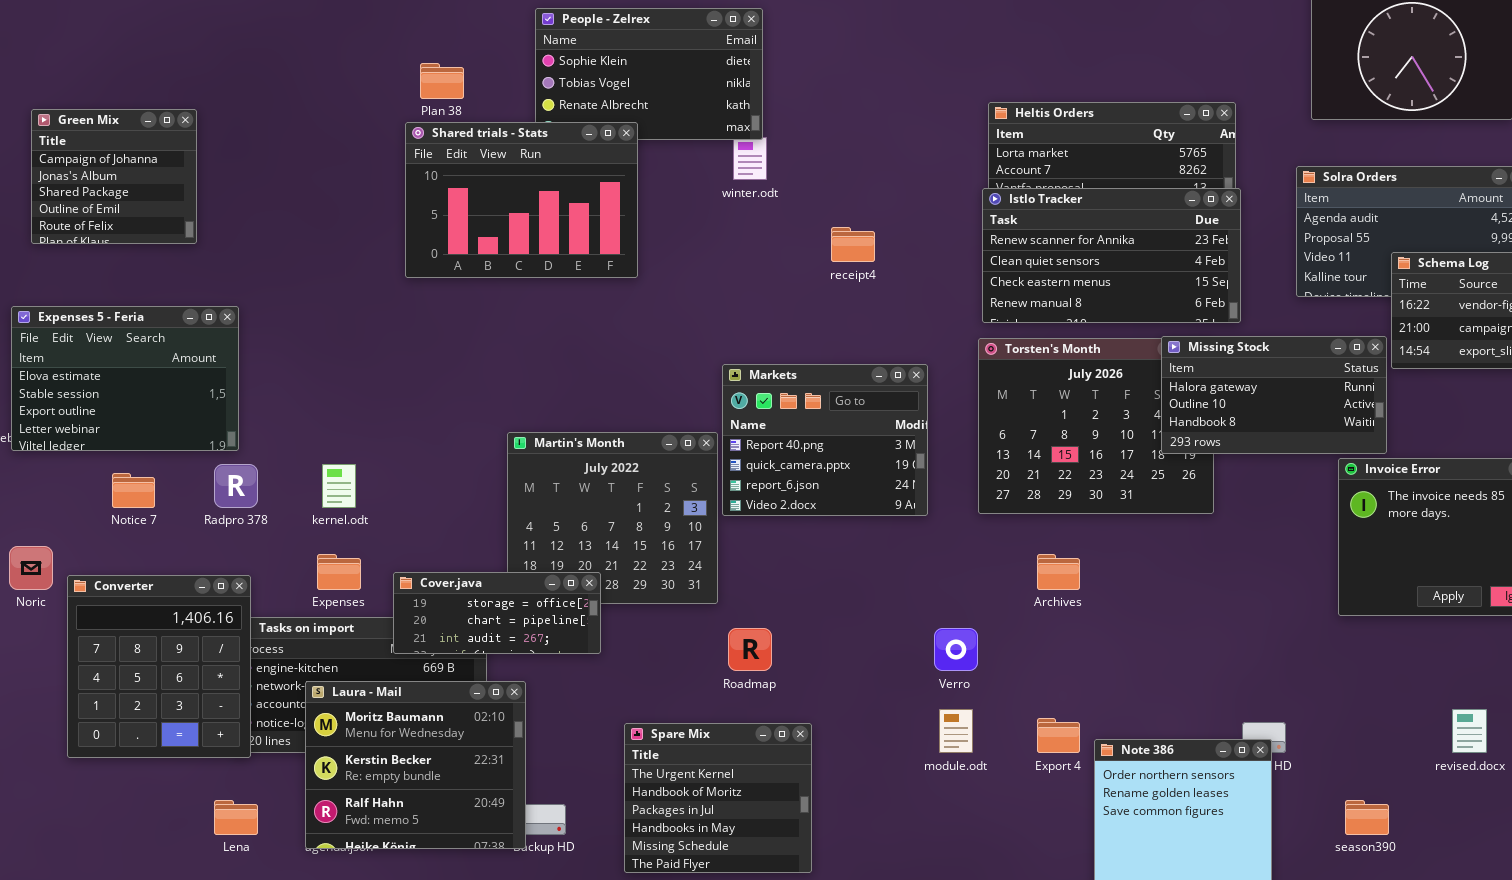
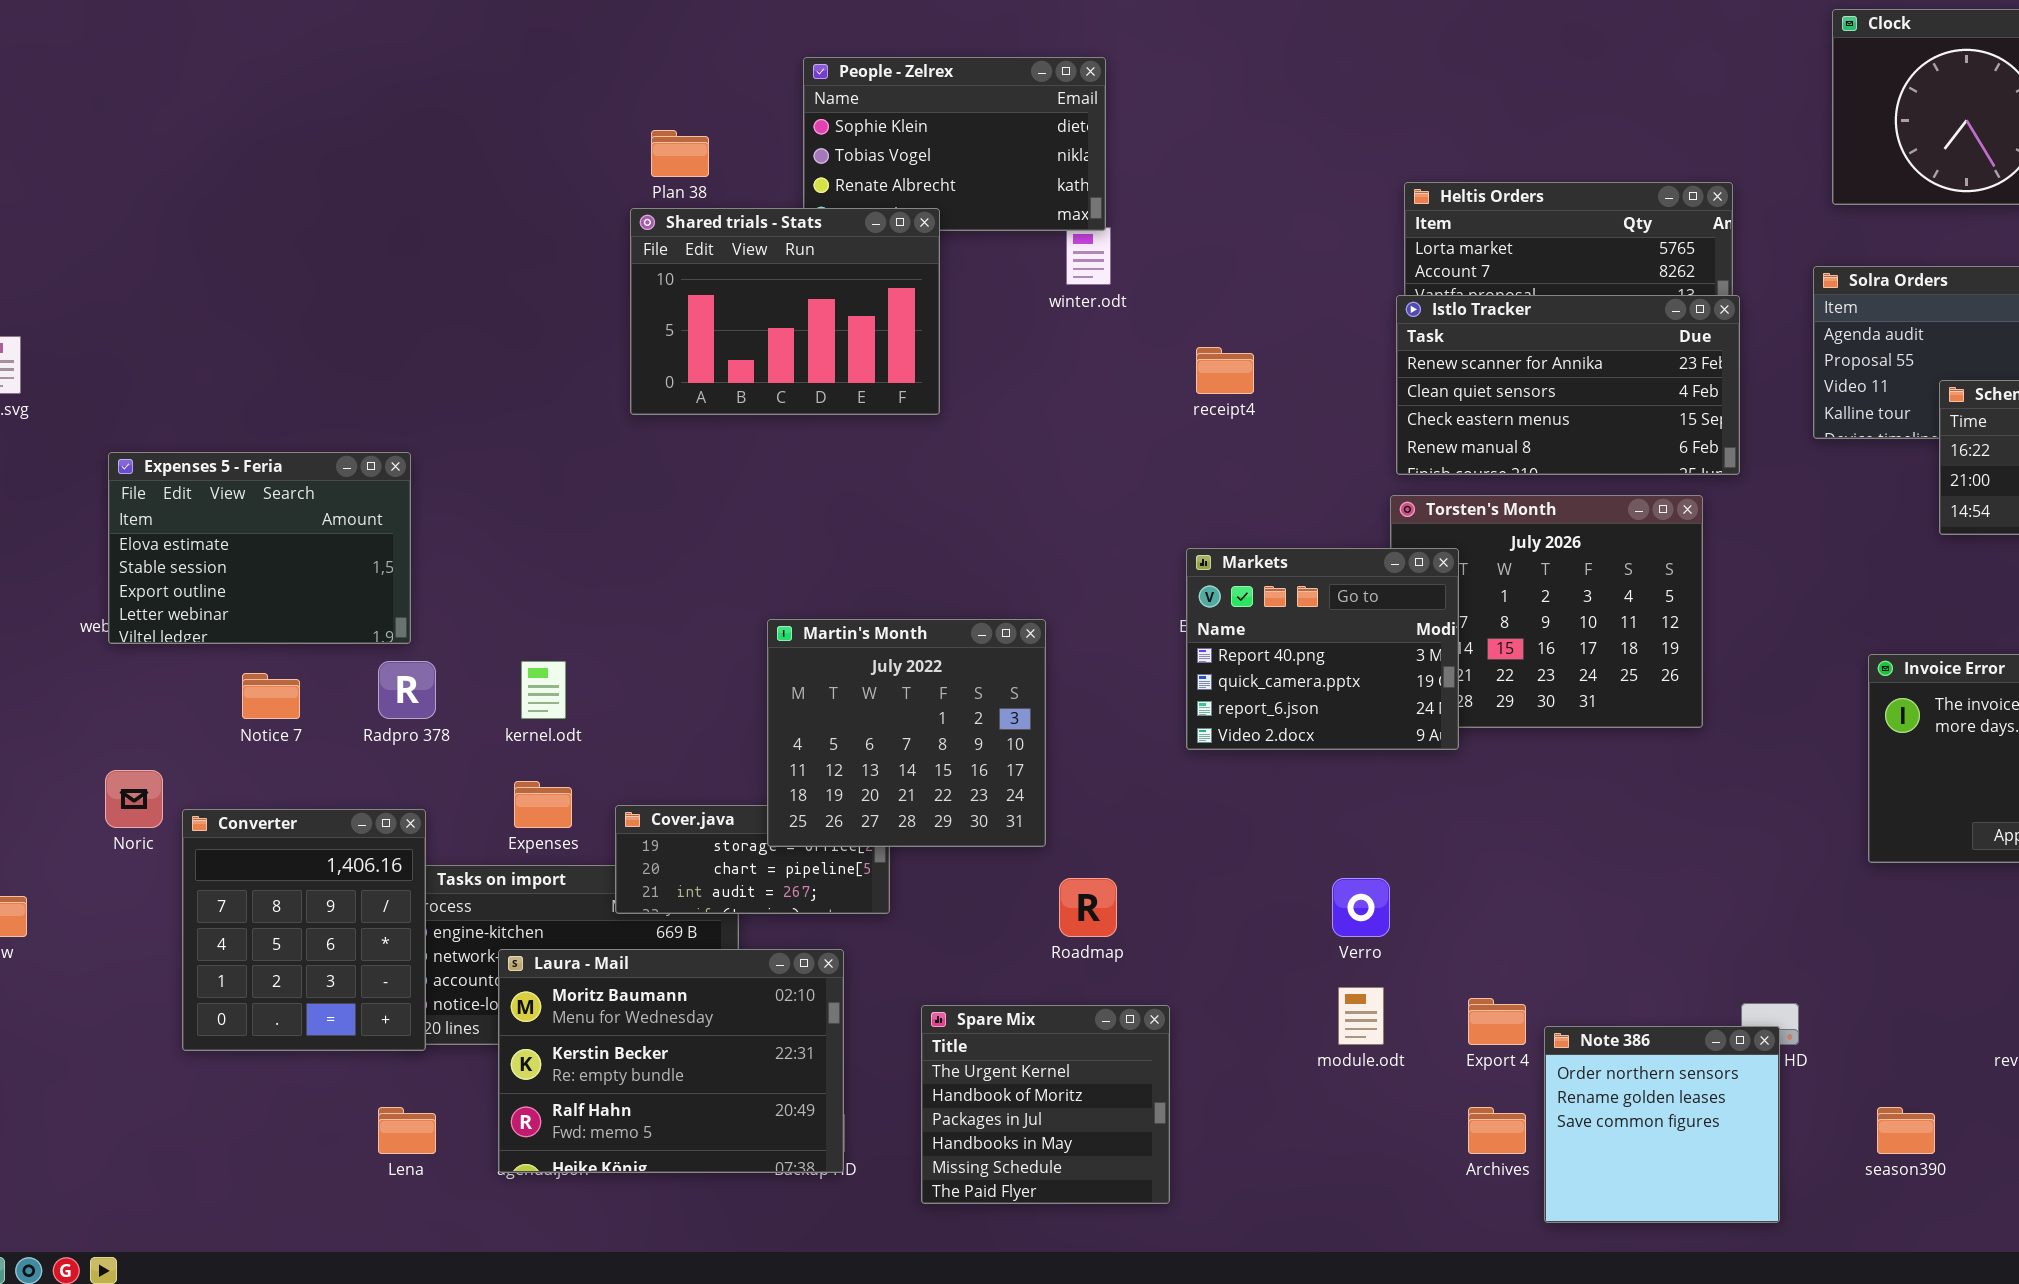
Green Mix: [31,109,197,244] -> none, closed
Missing Stock: [1161,336,1387,454] -> none, closed
Markets: [722,364,928,516] -> [1186,548,1459,750], moved
Martin's Month: [507,432,718,604] -> [767,619,1046,847], raised
Archives: [1037,554,1080,590] -> [1468,1107,1526,1154], moved
Laura - Mail: [305,681,526,849] -> [498,949,844,1173], resized

